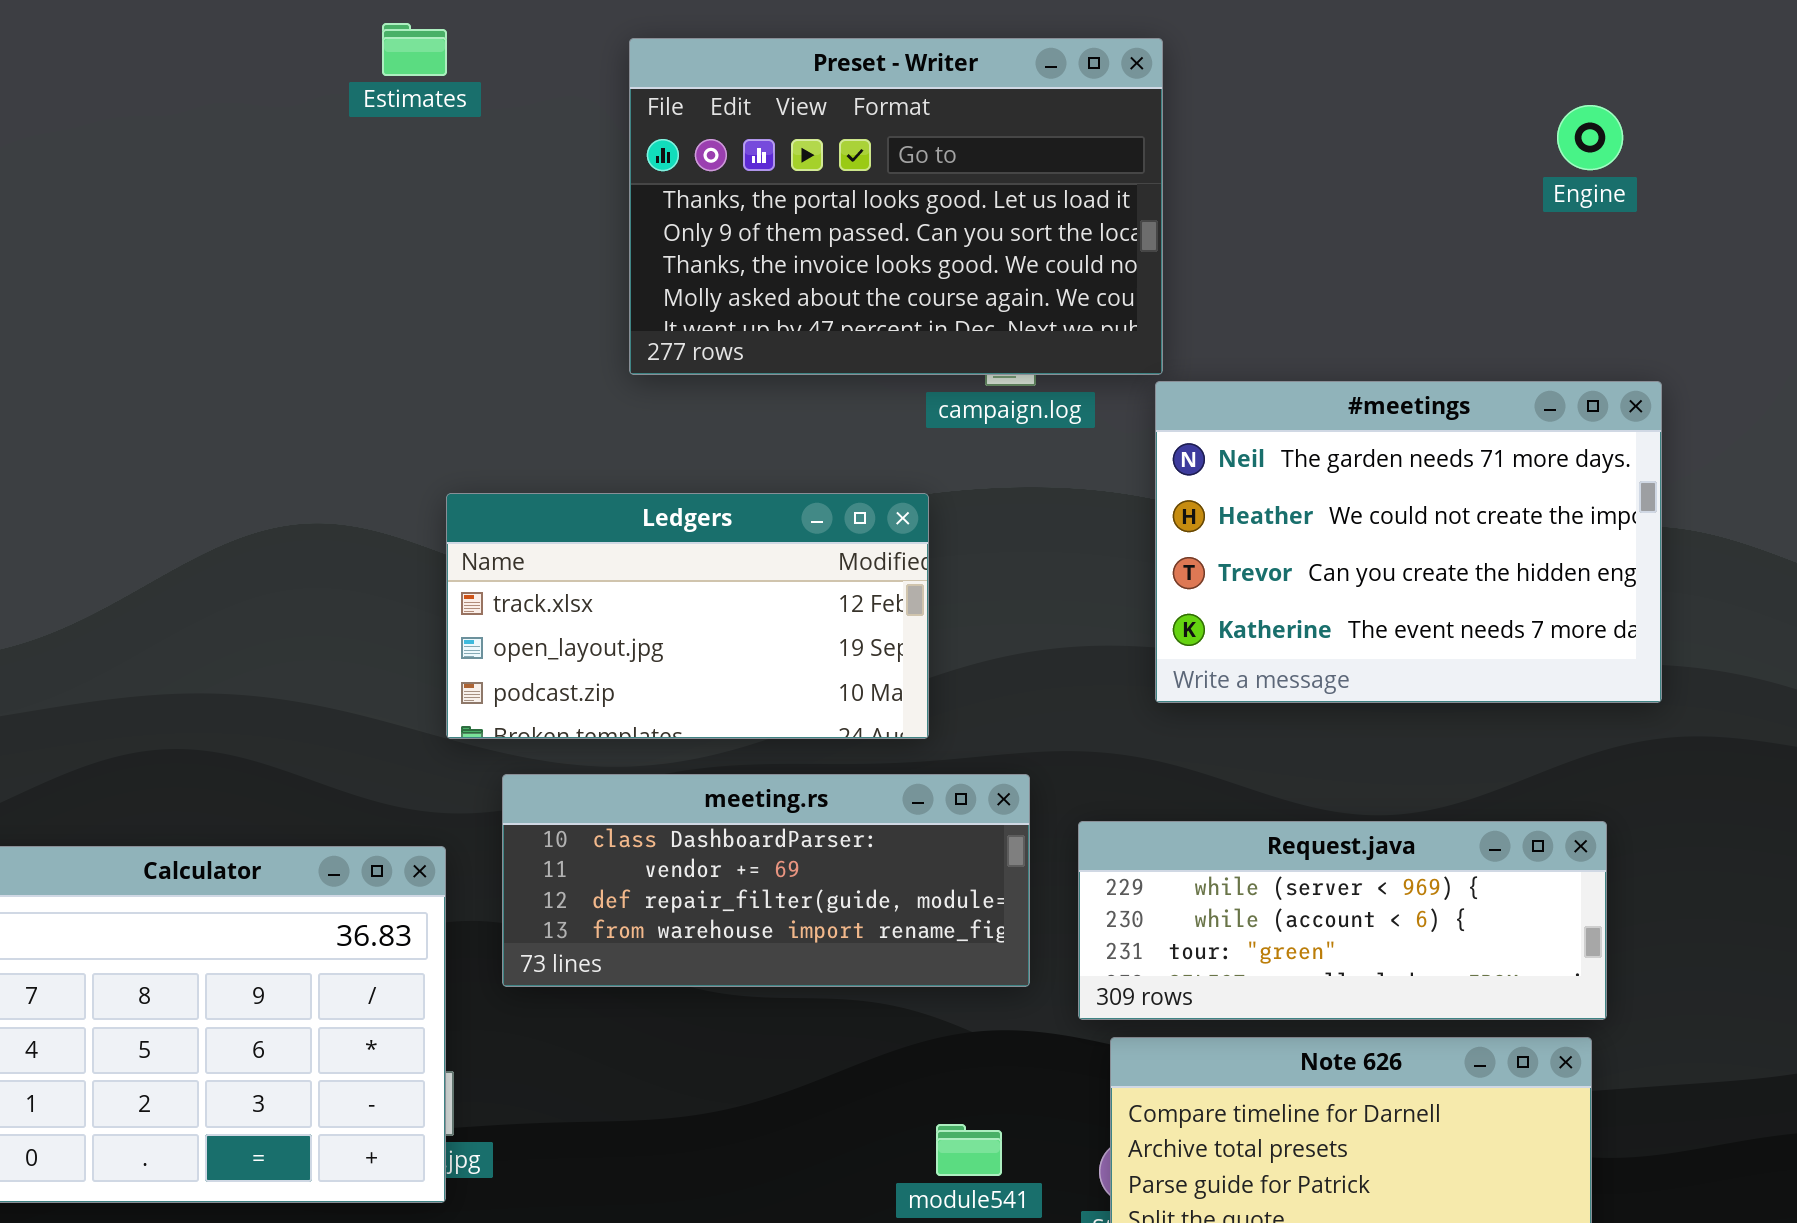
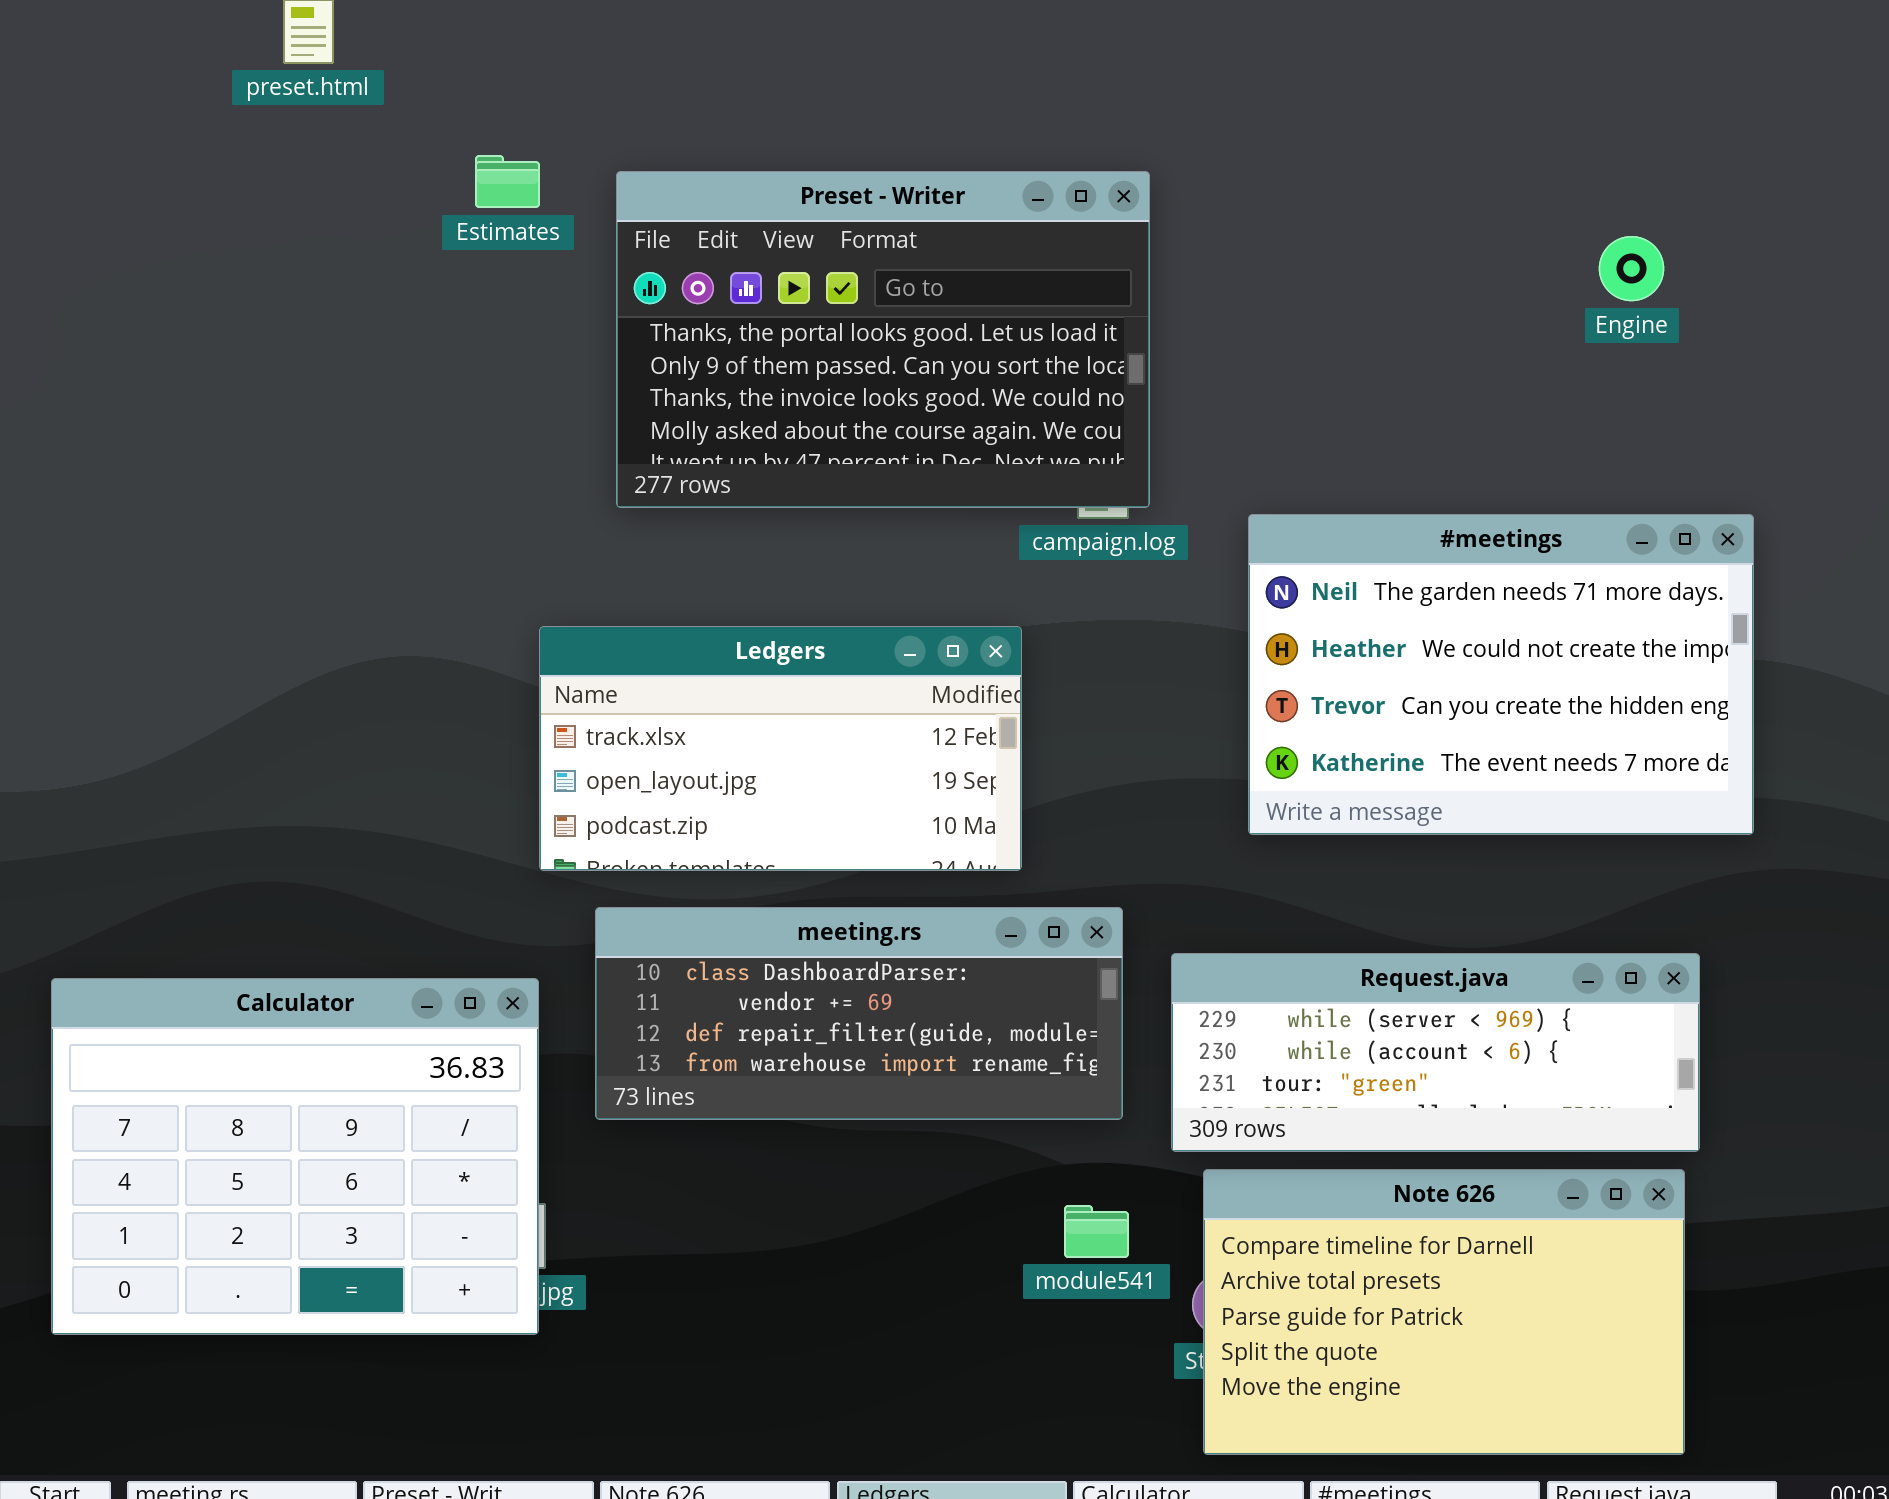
Preset - Writer: [629,38,1163,375] -> [616,171,1150,508], moved
Engine: [1557,105,1623,170] -> [1599,236,1664,301], moved
module541: [936,1124,1002,1176] -> [1064,1205,1129,1258], moved

